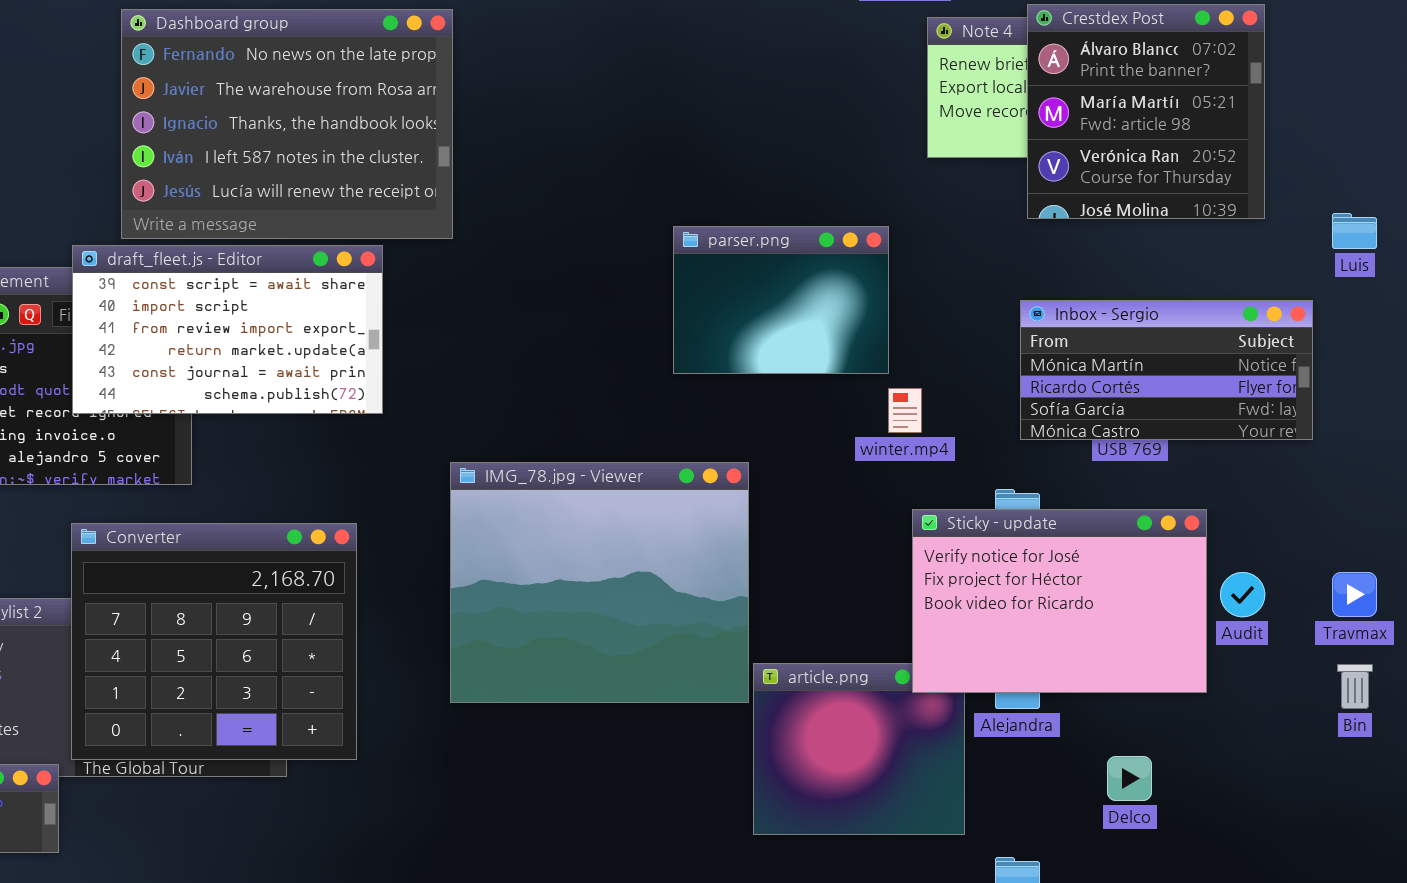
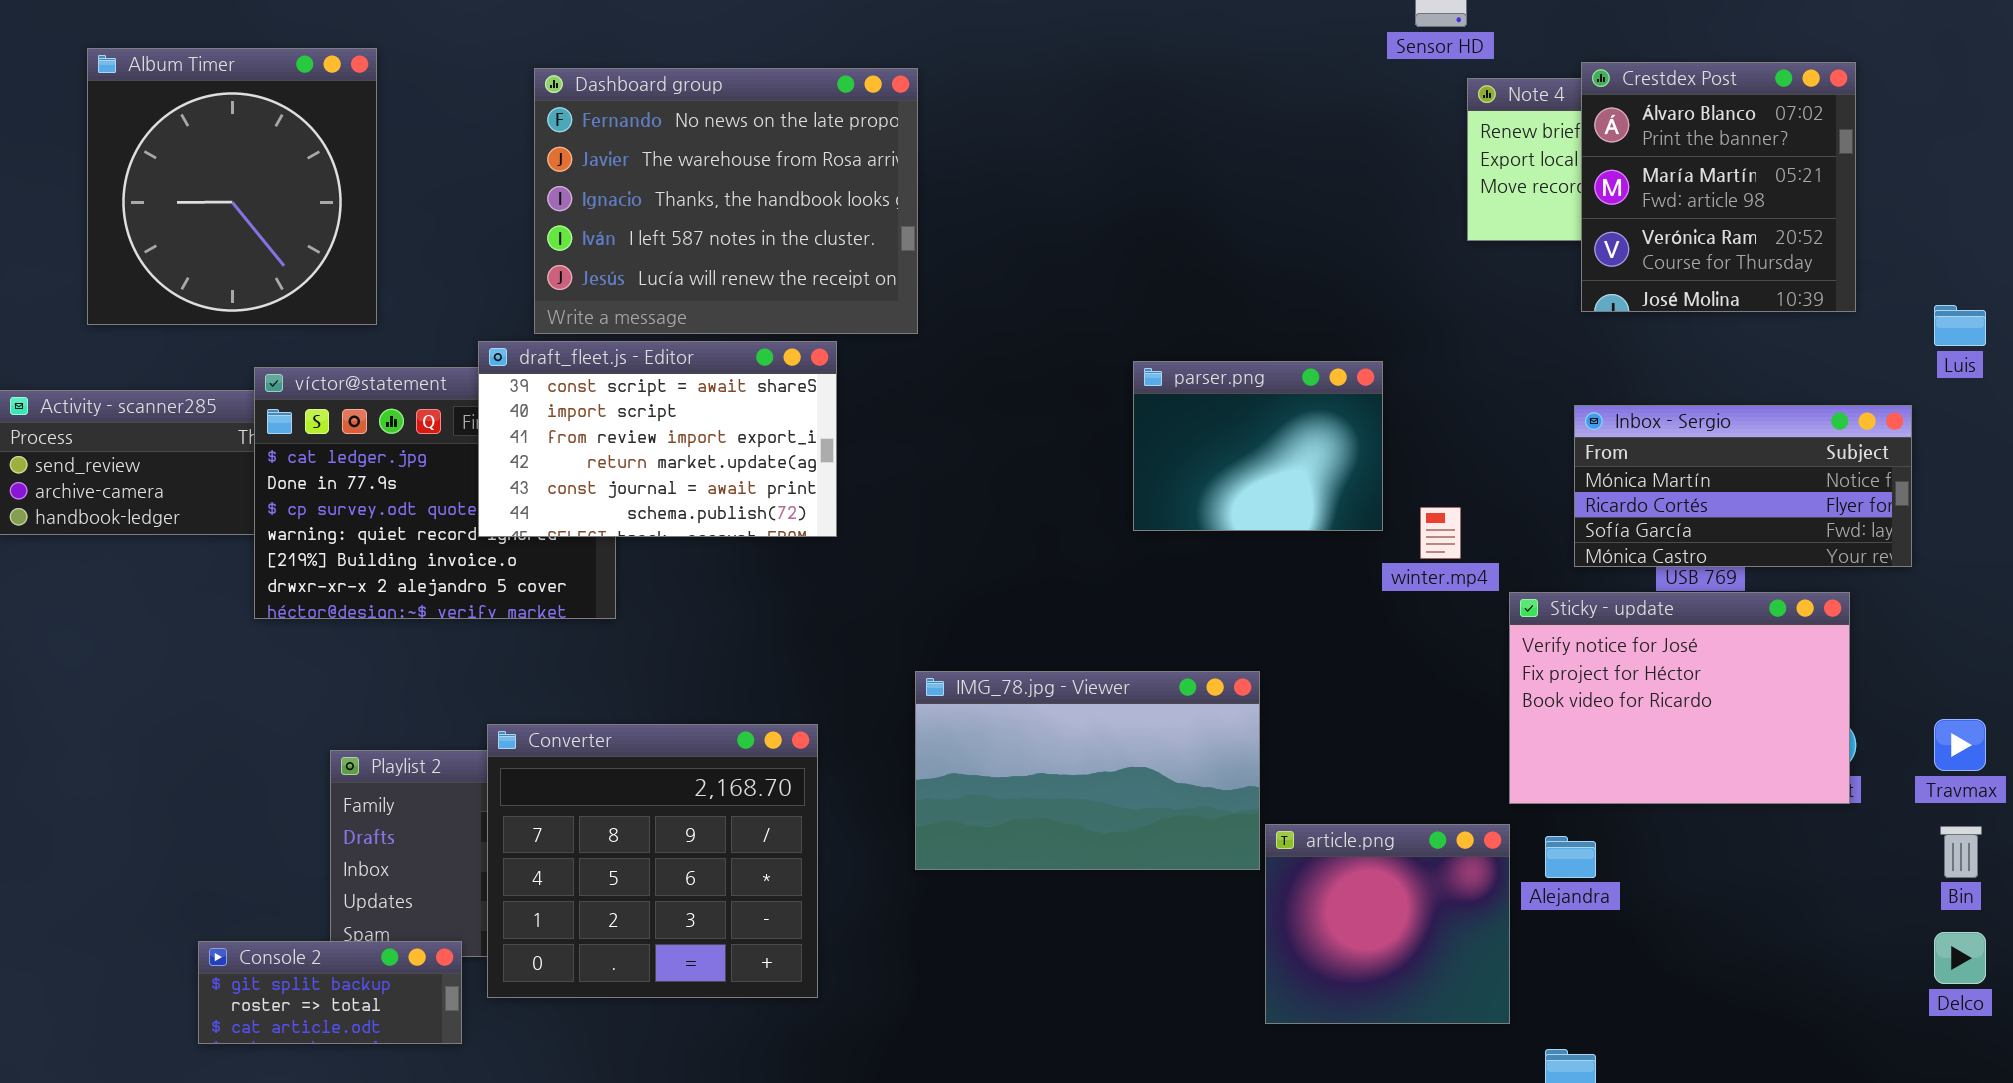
parser.png: [673,226,889,374] -> [1133,361,1383,531], moved
IMG_78.jpg - Viewer: [450,462,749,703] -> [915,671,1260,870], resized
Sticky - update: [912,509,1207,693] -> [1509,592,1850,804], moved
Converter: [71,523,357,760] -> [487,724,818,998], moved
Delco: [1107,756,1152,801] -> [1934,932,1986,984], moved

